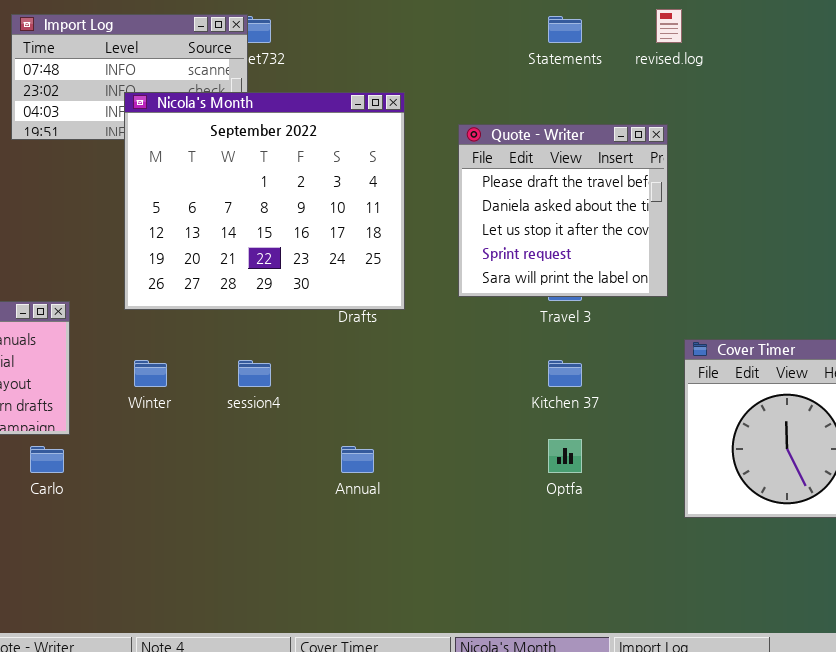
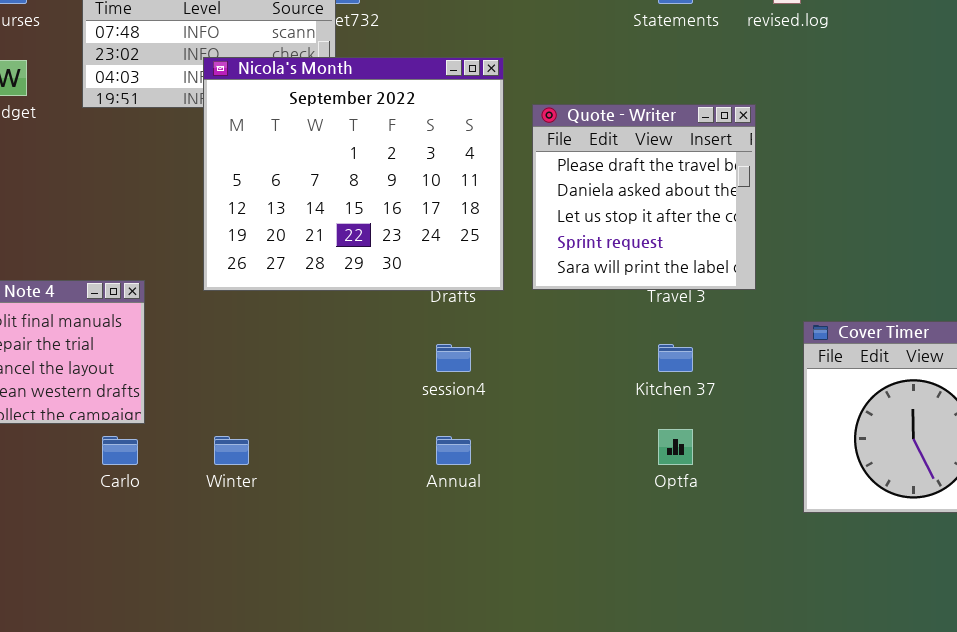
Quote - Writer: [458,124,668,297] -> [532,104,756,290], moved
Winter: [134,360,167,387] -> [214,436,249,465], moved
session4: [238,360,271,387] -> [436,344,471,372], moved

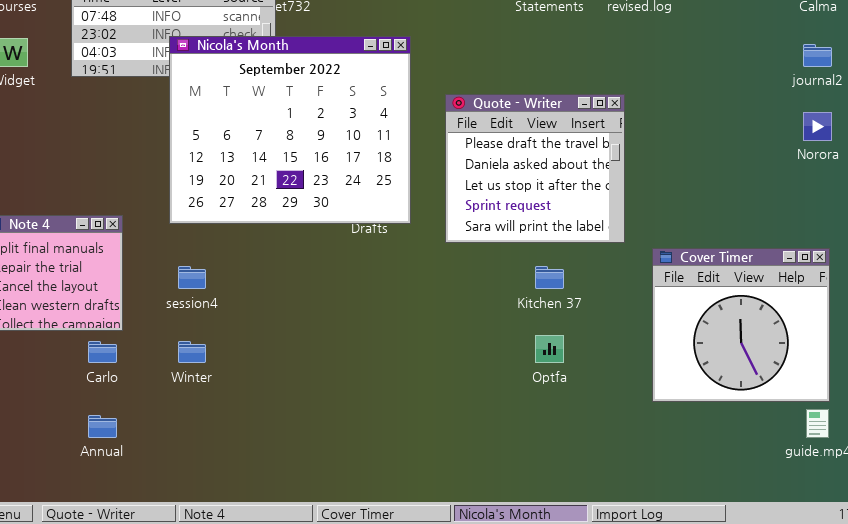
Quote - Writer: [532,104,756,290] -> [445,94,625,243], moved
session4: [436,344,471,372] -> [178,266,206,289], moved
Annual: [436,436,471,465] -> [88,415,117,438], moved

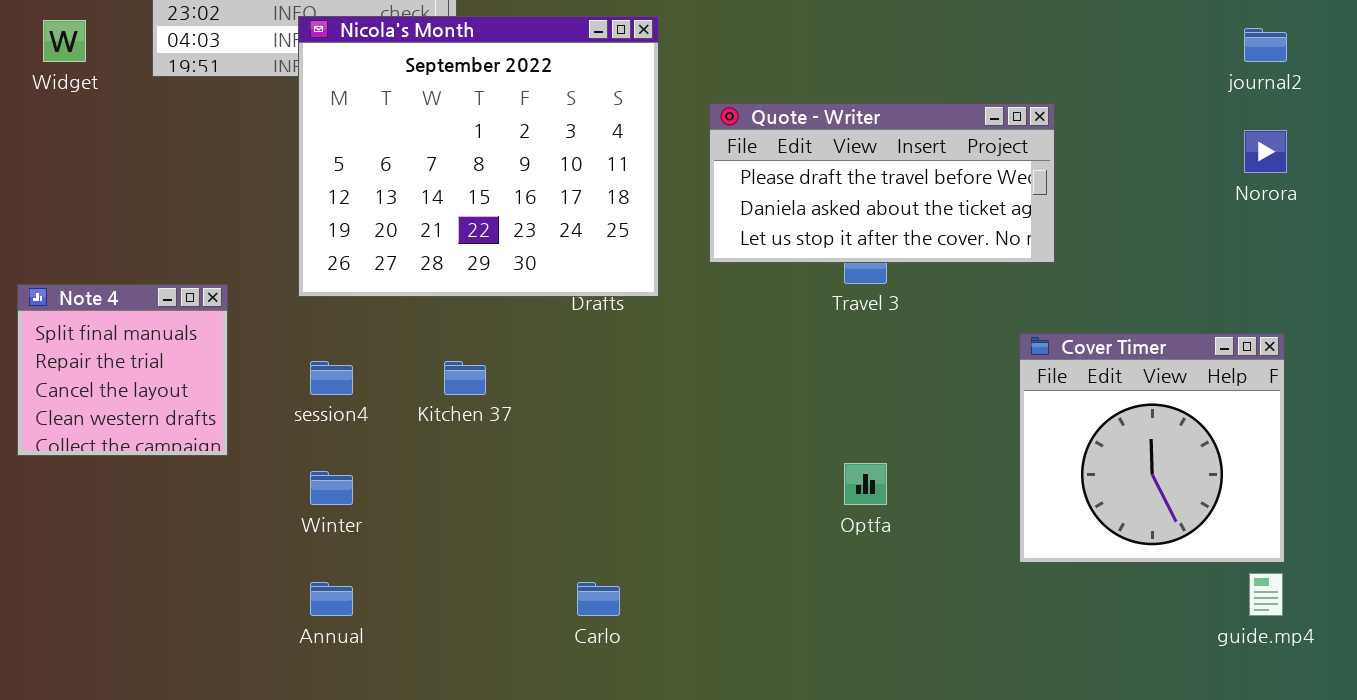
Quote - Writer: [445,94,625,243] -> [709,103,1055,263], resized
Kitchen 37: [535,266,564,289] -> [444,361,486,395], moved
Carlo: [88,341,117,363] -> [577,582,620,616], moved
Annual: [88,415,117,438] -> [310,582,353,616], moved

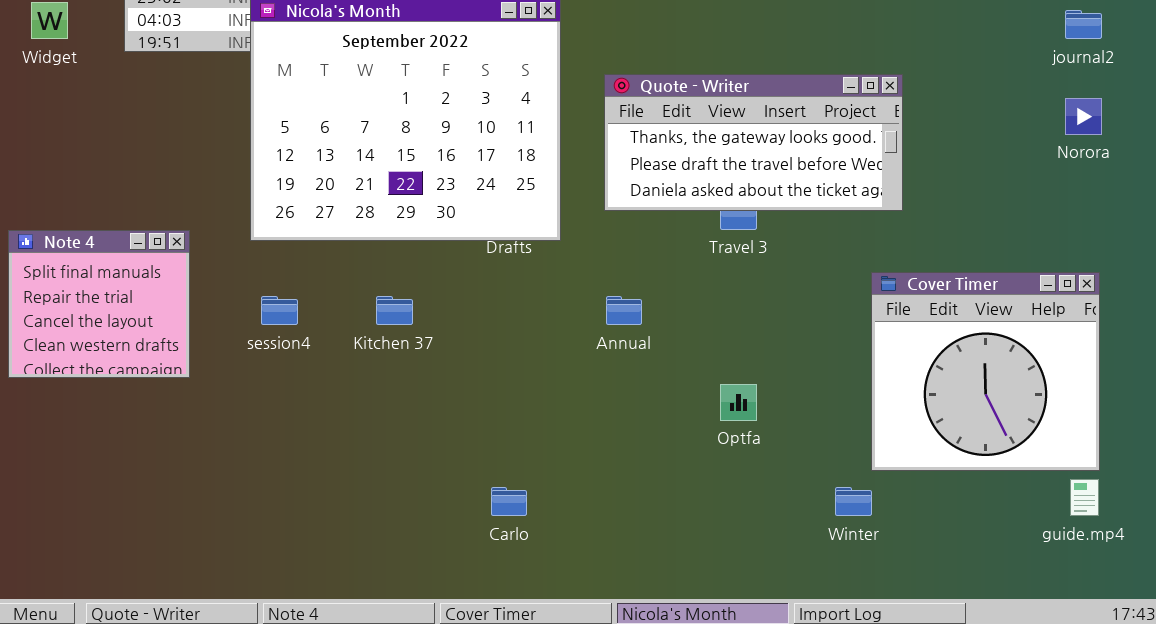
Quote - Writer: [709,103,1055,263] -> [604,74,903,211], scrolled up 1 row
Winter: [310,471,353,505] -> [835,487,872,516], moved
Annual: [310,582,353,616] -> [606,296,642,325], moved

